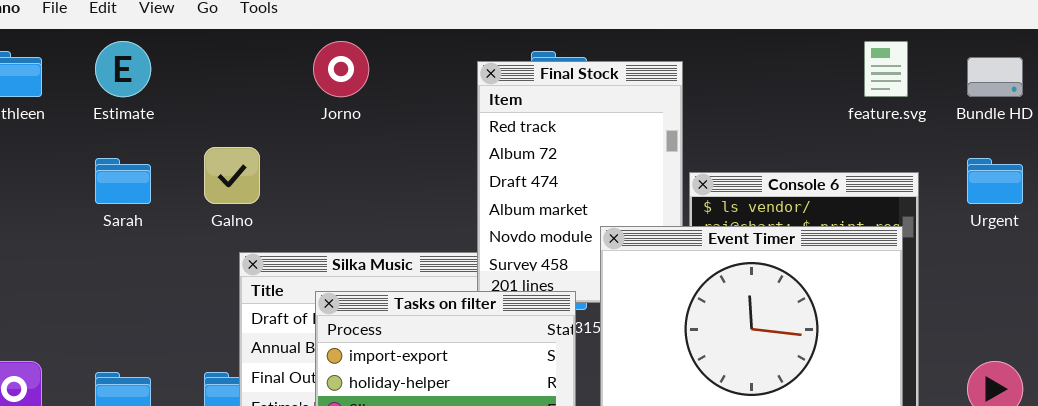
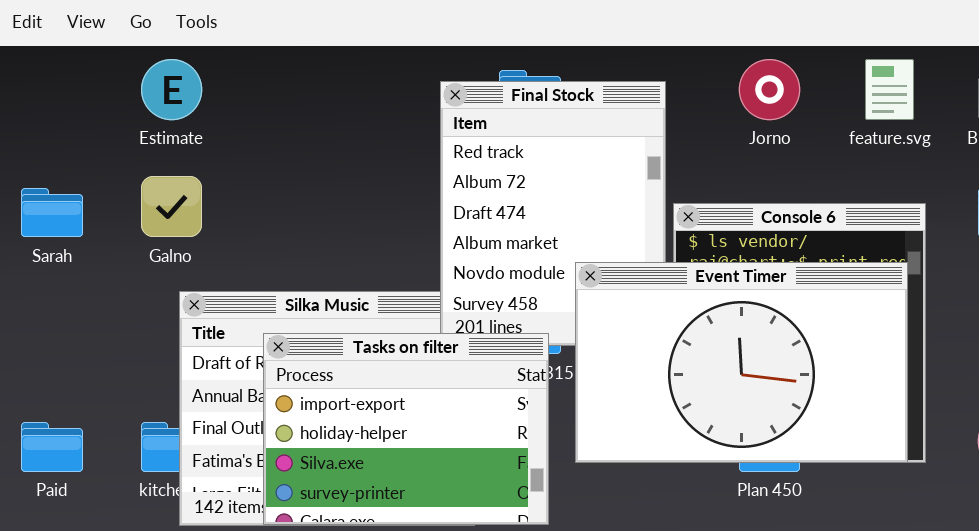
Estimate: [95,41,151,97] -> [141,59,202,120], moved
Jorno: [313,41,369,97] -> [739,59,800,120], moved

